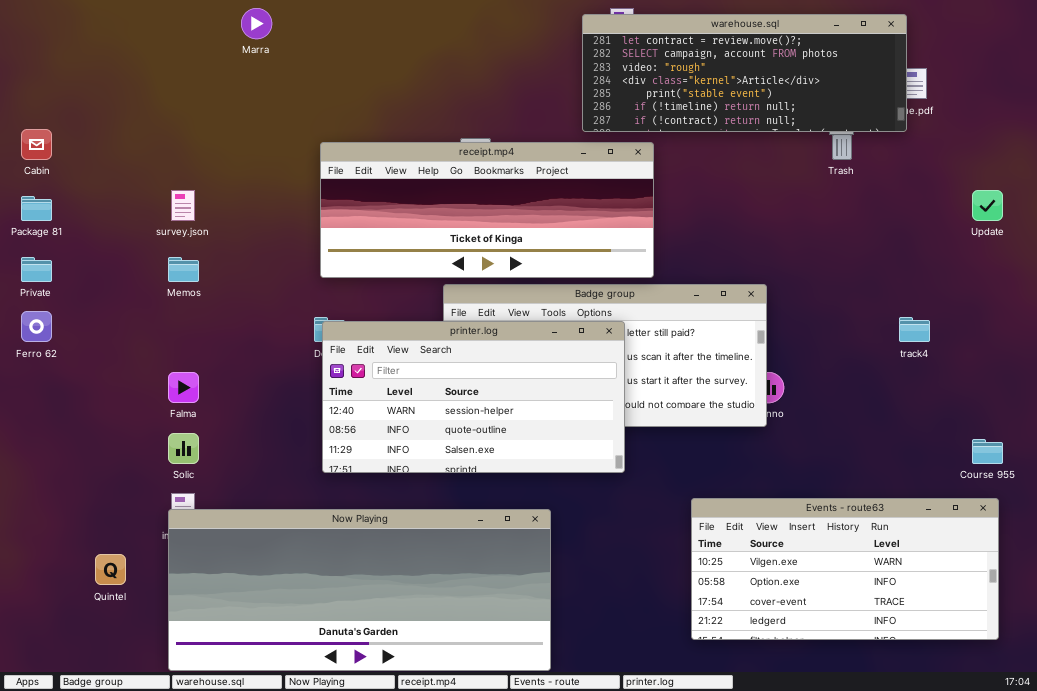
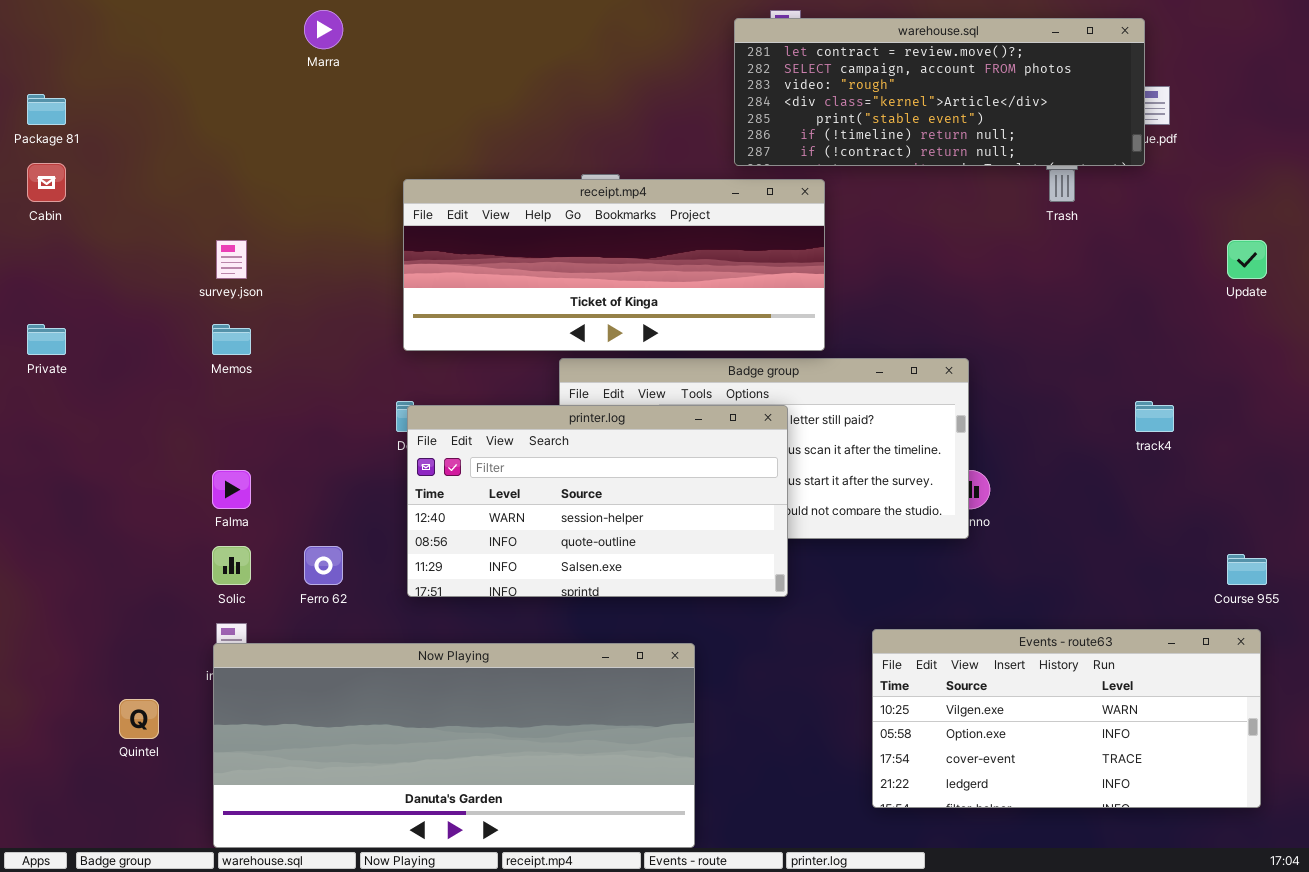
Package 81: [21,196,52,221] -> [27,94,66,125], moved
Ferro 62: [21,311,52,342] -> [304,546,343,585], moved

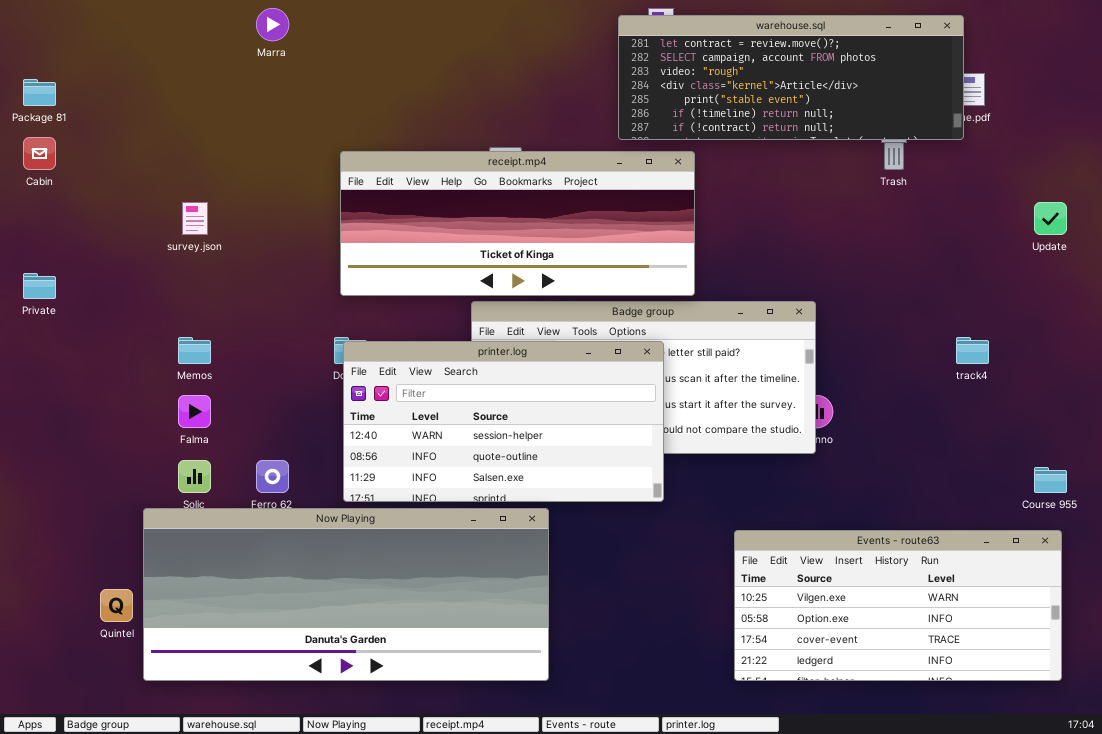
Memos: [212,324,251,355] -> [178,337,211,364], moved
Now Playing: [213,643,695,848] -> [143,508,549,681], moved

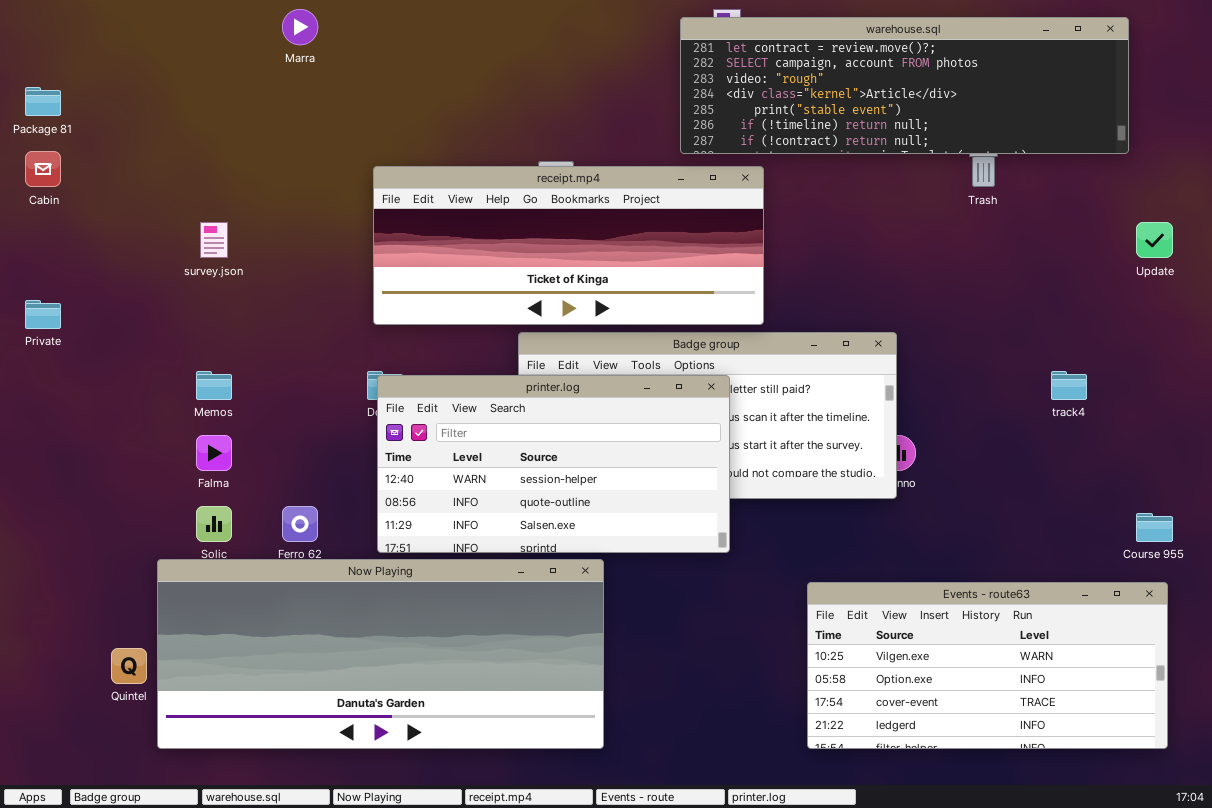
warehouse.sql: [618,15,964,140] -> [680,17,1129,154], resized

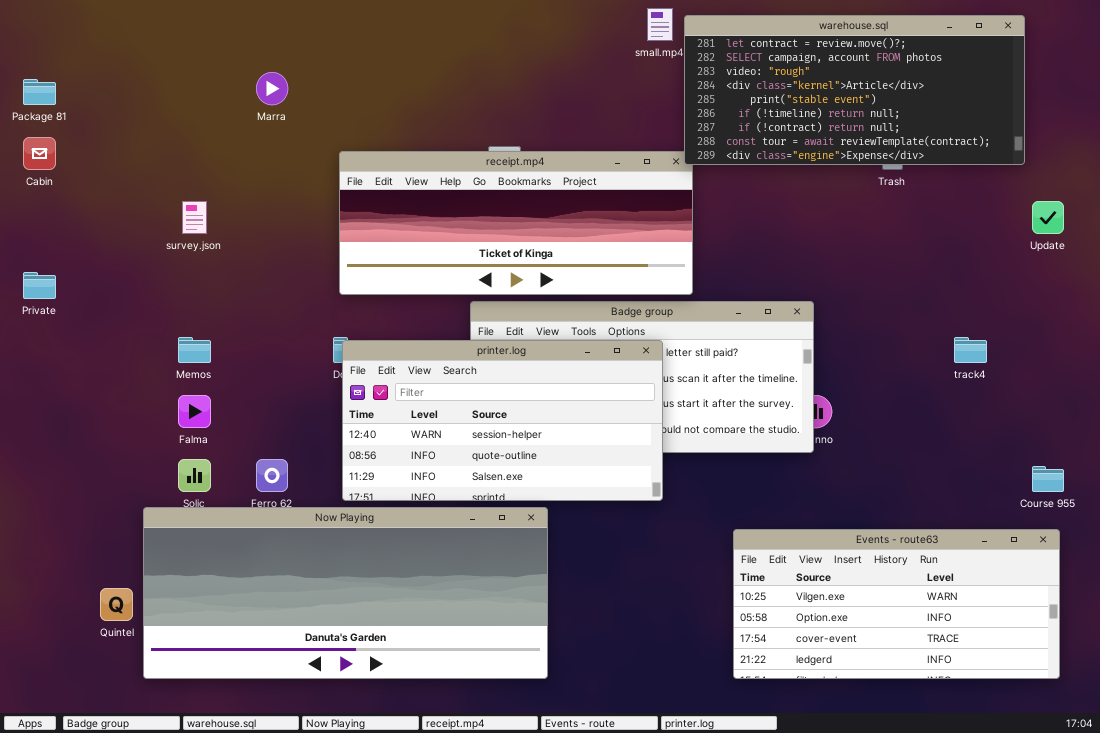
Marra: [282,9,318,45] -> [256,72,288,105], moved
warehouse.sql: [680,17,1129,154] -> [684,15,1025,165], resized

